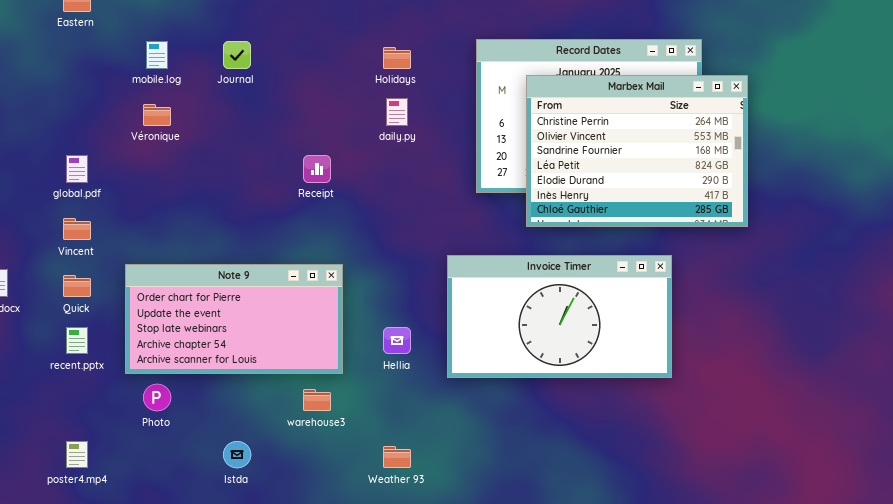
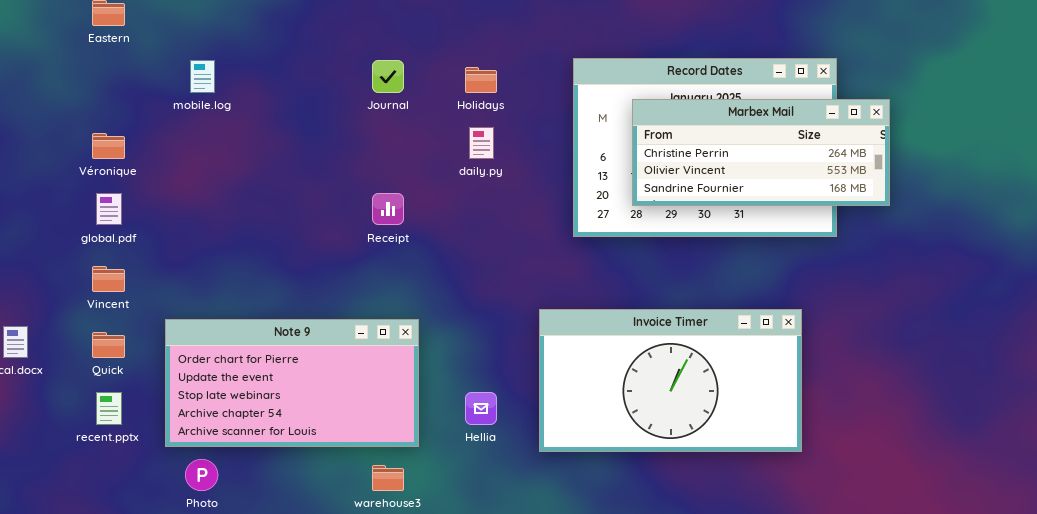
Journal: [223,41,251,69] -> [372,60,404,93], moved
Marbex Mail: [526,75,748,227] -> [632,99,890,206], resized
Véronique: [143,104,171,126] -> [92,133,125,159], moved

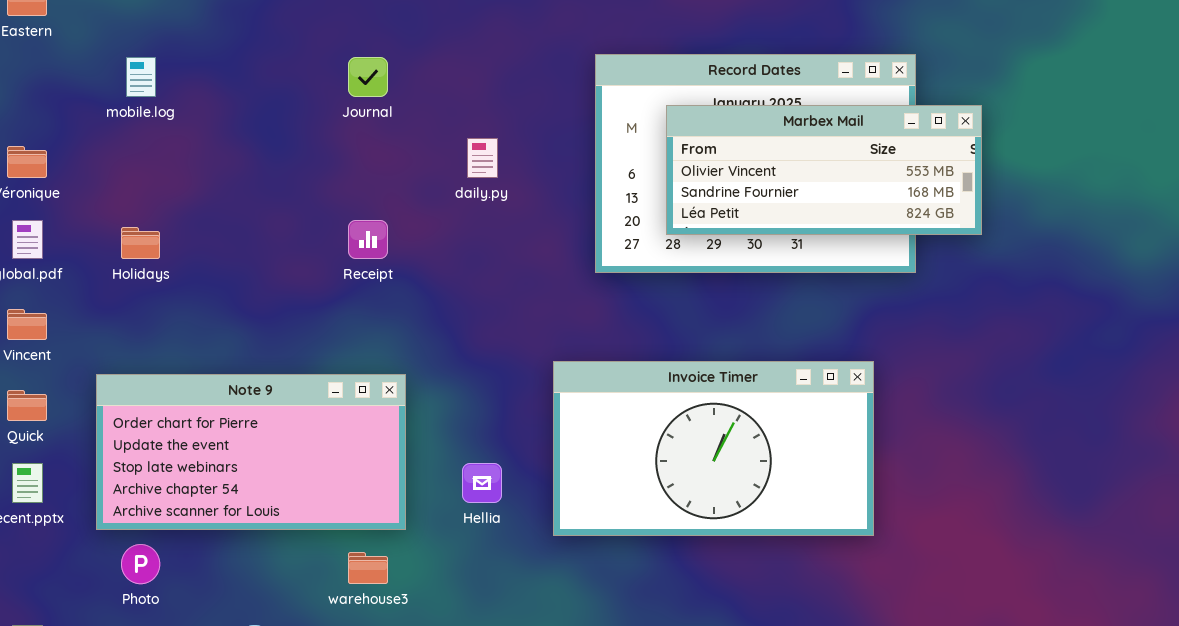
Holidays: [465,67,497,93] -> [121,227,160,259], moved
Marbex Mail: [632,99,890,206] -> [666,105,982,235], scrolled down 1 row

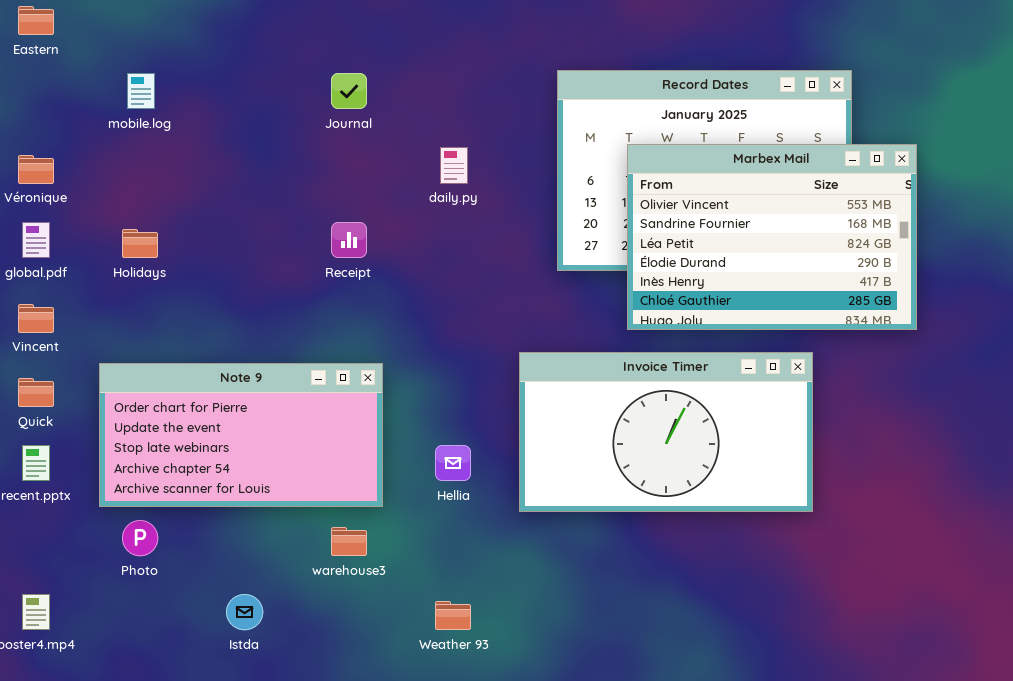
Marbex Mail: [666,105,982,235] -> [627,144,917,330], moved, resized

